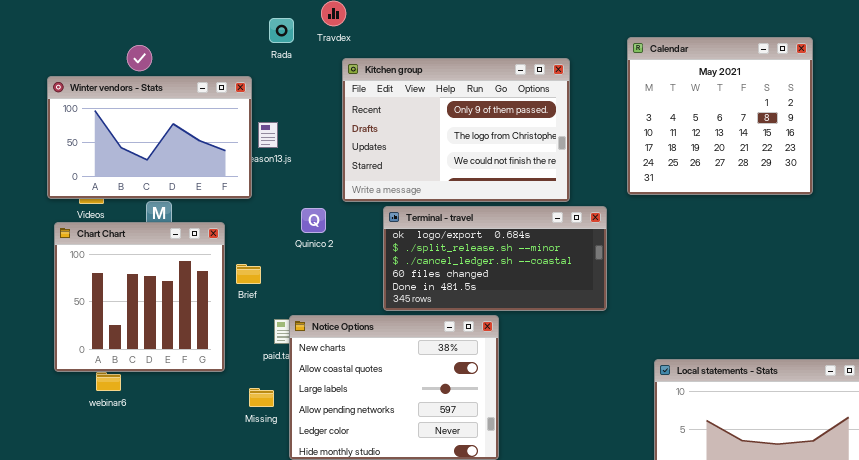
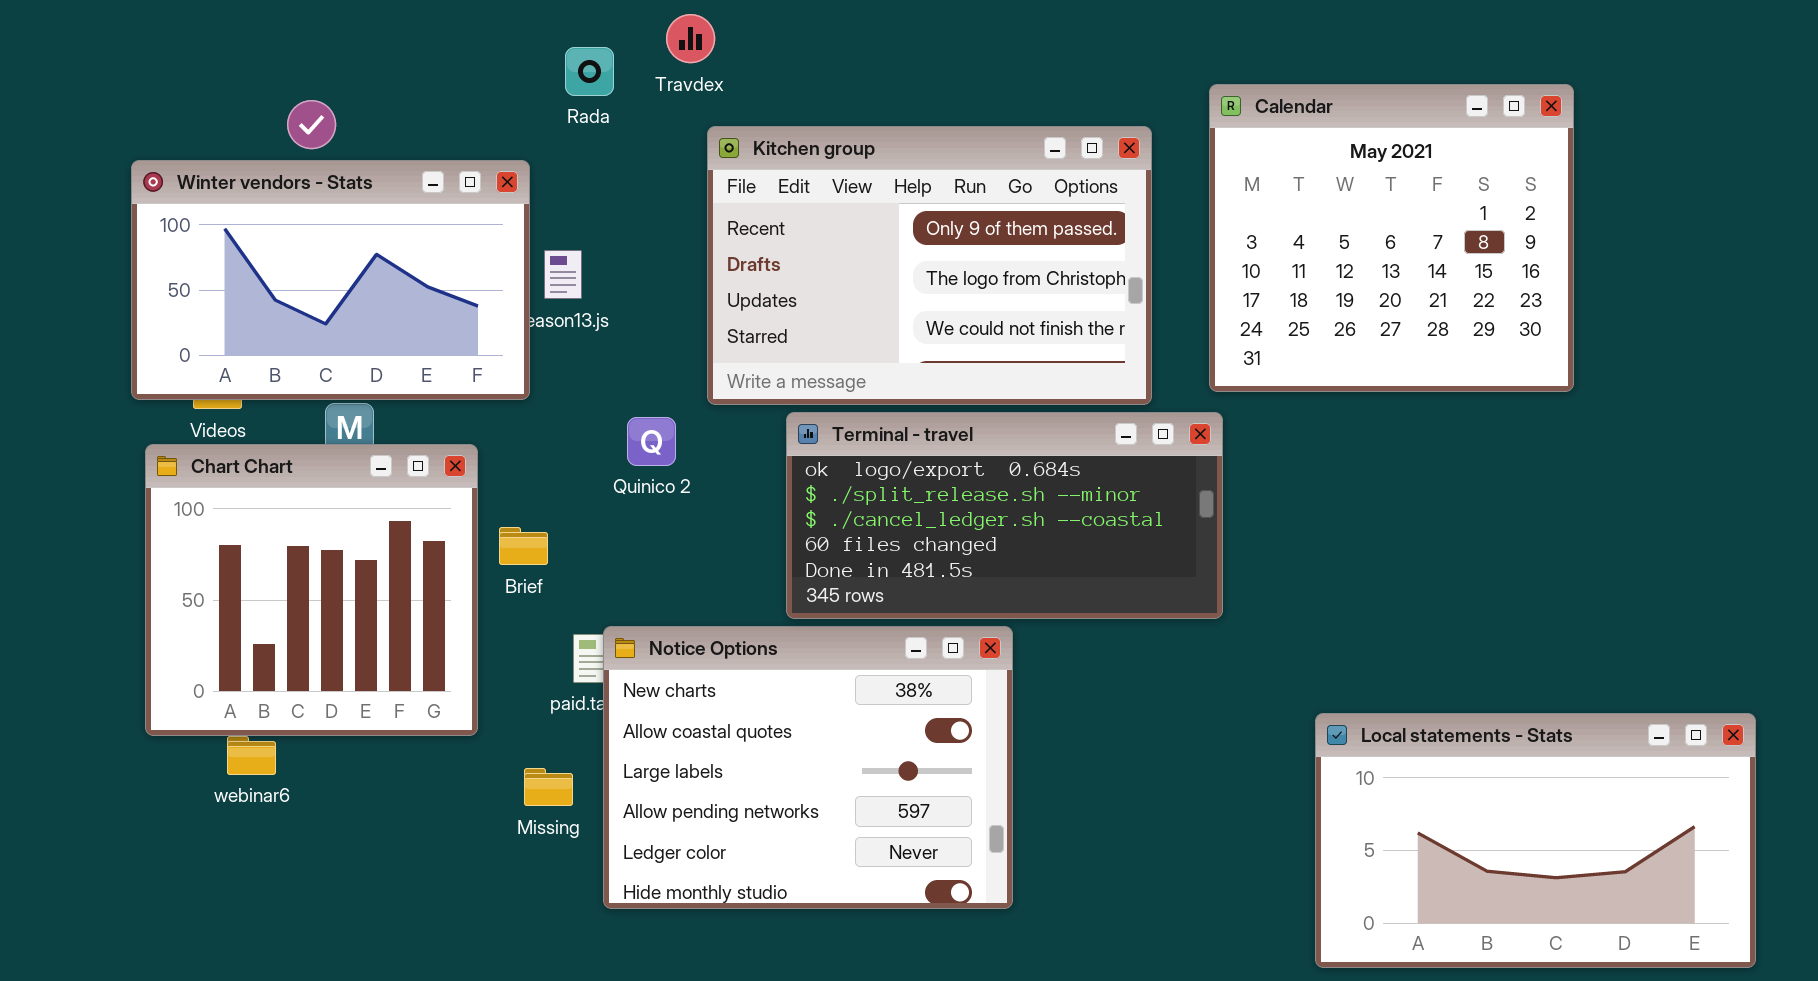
Calendar: [627,37,813,195] -> [1209,84,1574,392], moved

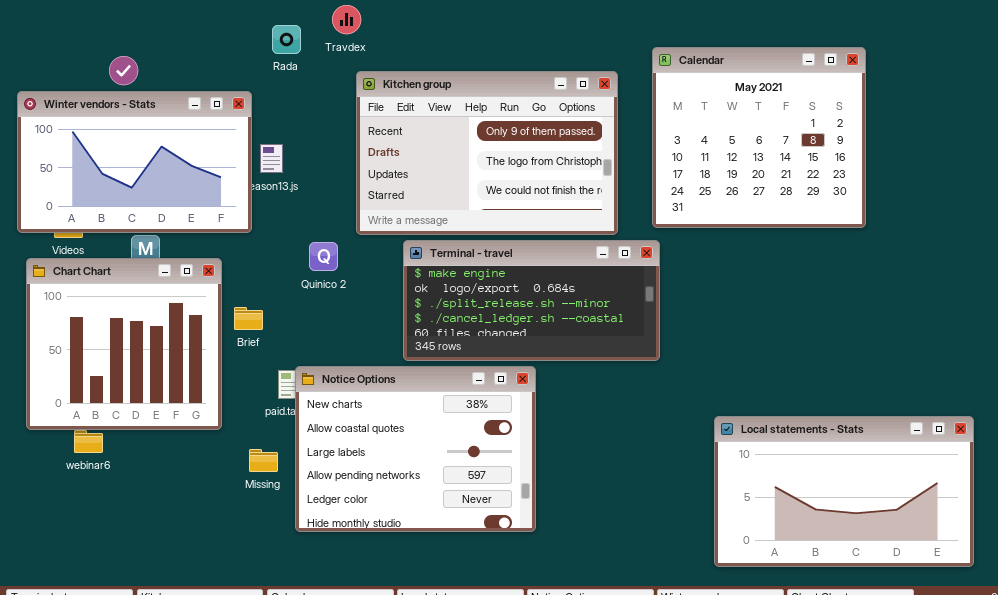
Terminal - travel: [786,412,1223,619] -> [403,240,660,361], scrolled up 1 row

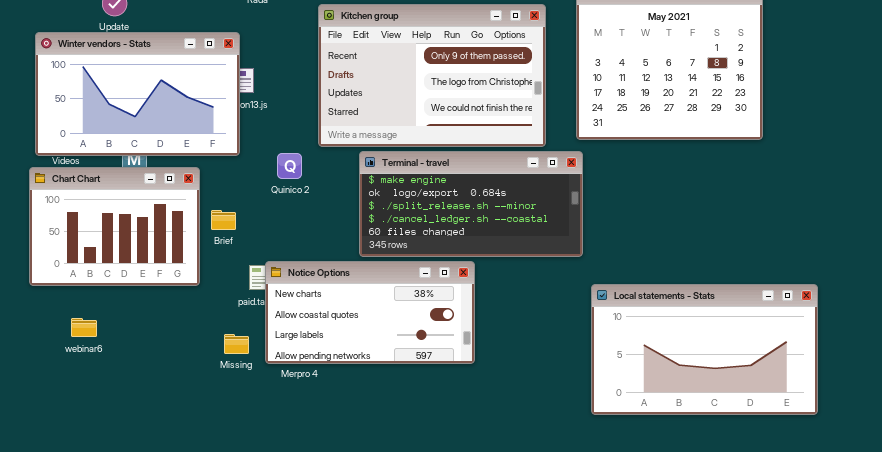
Winter vendors - Stats: [17,91,252,233] -> [35,32,240,156], moved
Chart Chart: [26,258,222,430] -> [29,167,200,286], resized
Notice Options: [295,366,536,532] -> [265,261,475,364], resized
Local statements - Stats: [714,416,974,567] -> [591,284,818,415], moved

